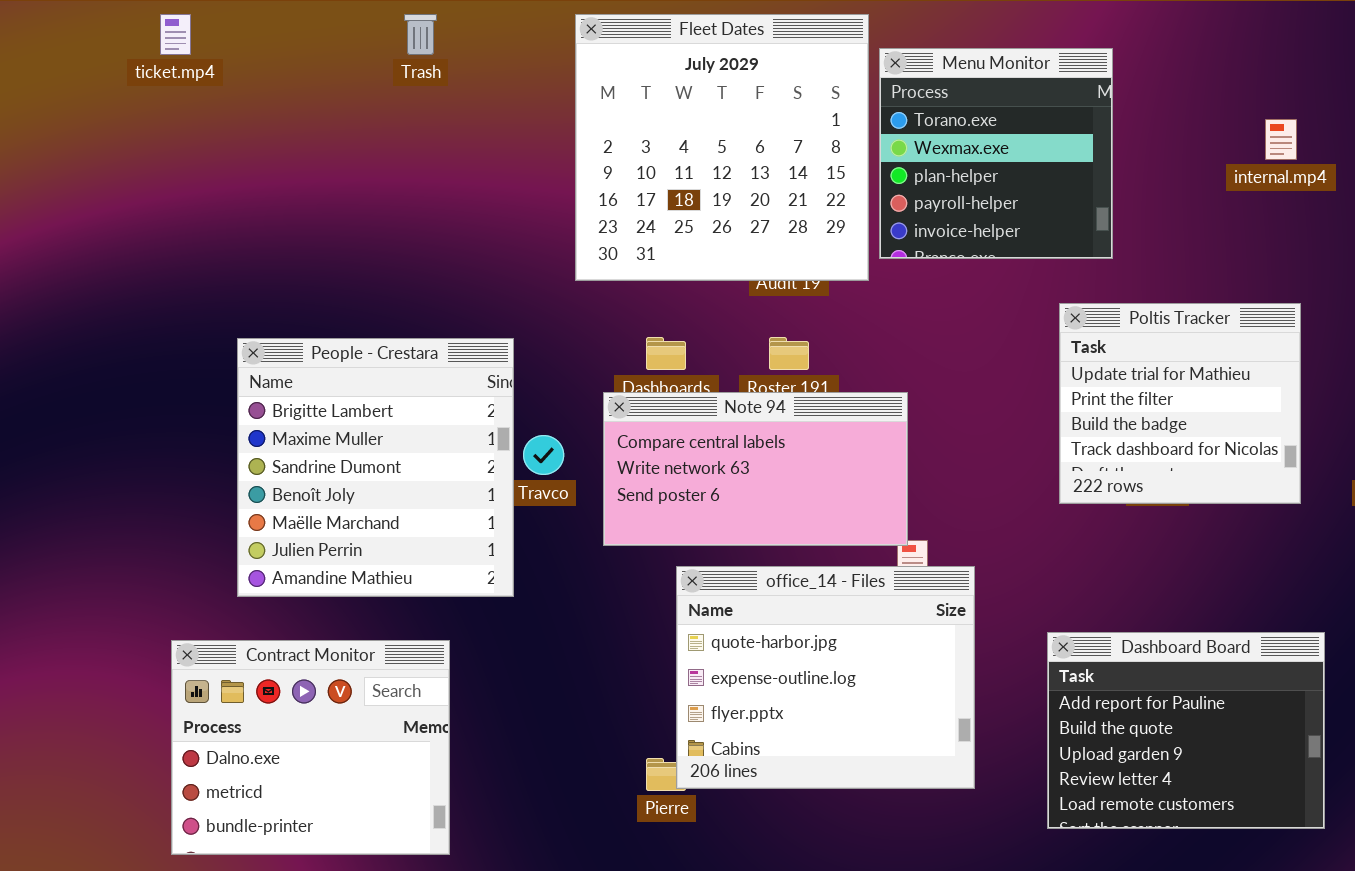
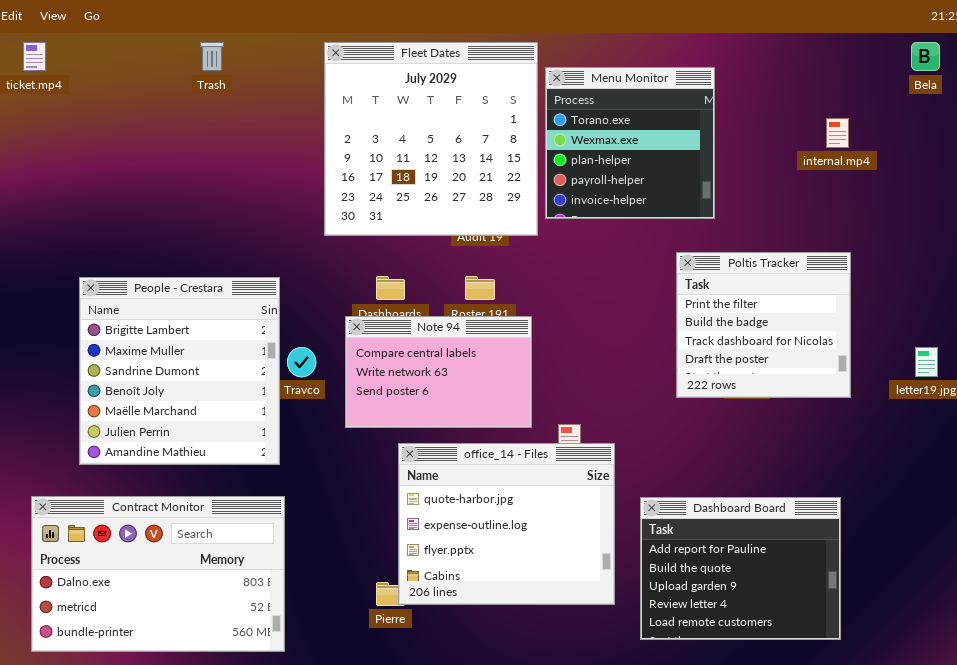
Poltis Tracker: [1059,303,1301,504] -> [676,252,851,398], scrolled down 1 row
Note 94: [603,392,908,546] -> [345,316,532,428], resized
Dashboard Board: [1047,632,1325,829] -> [640,497,841,640], moved
Contract Monitor: [171,640,450,855] -> [31,496,285,652], resized

